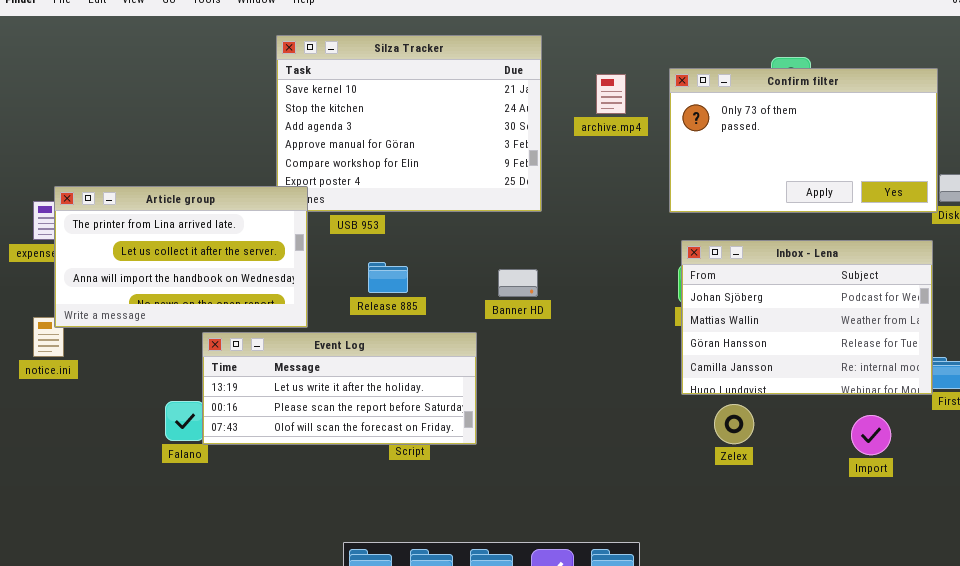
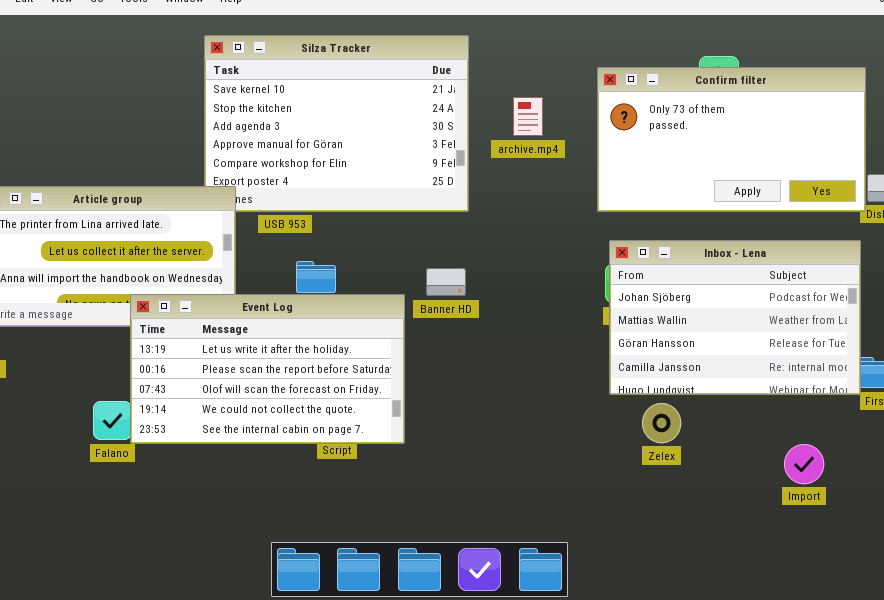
archive.mp4: [596,74,626,114] -> [513,97,543,136], moved
Event Log: [202,332,477,445] -> [130,294,405,444], resized
Import: [851,415,891,455] -> [784,444,824,484], moved

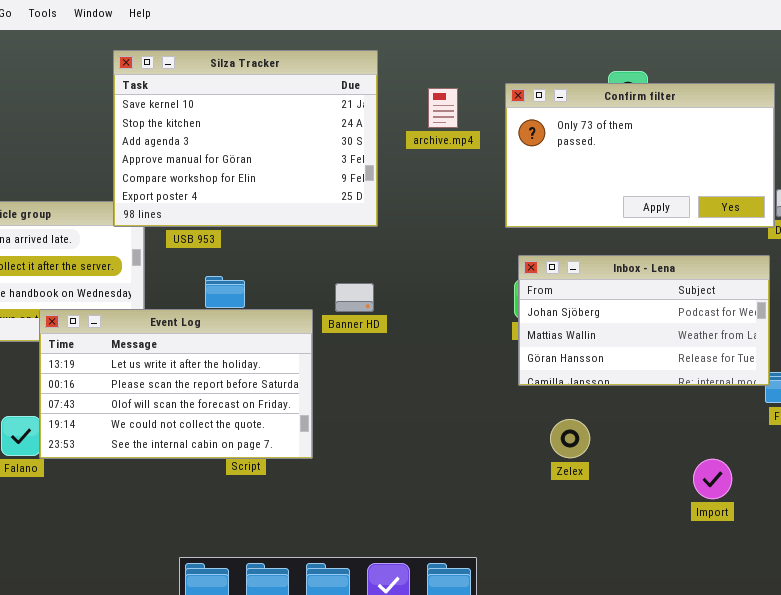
Silza Tracker: [204,35,469,212] -> [113,50,378,227], raised
archive.mp4: [513,97,543,136] -> [428,88,458,128], moved
Inbox - Lena: [609,240,861,395] -> [518,255,770,386], resized

